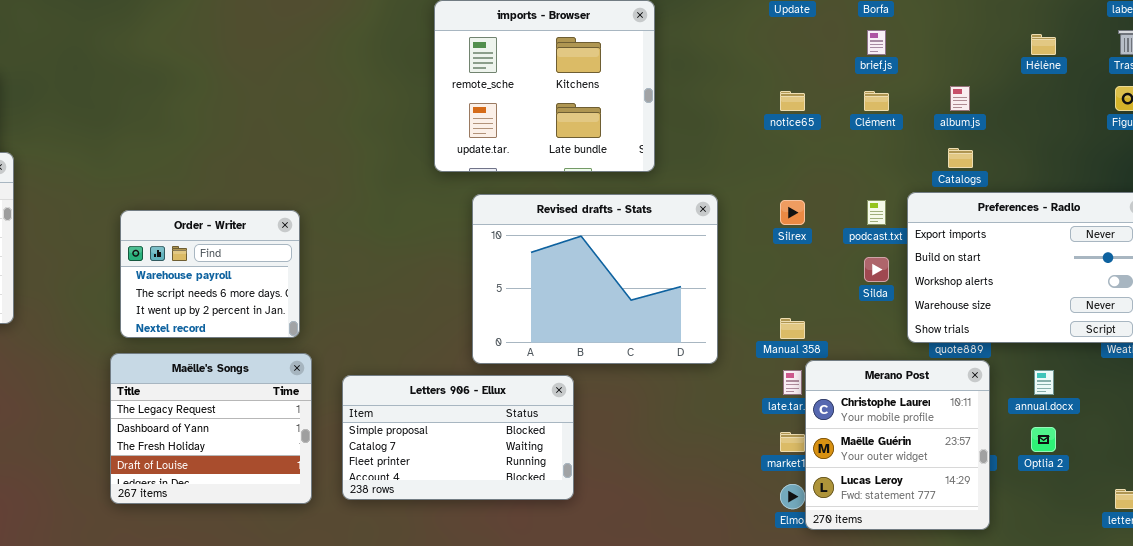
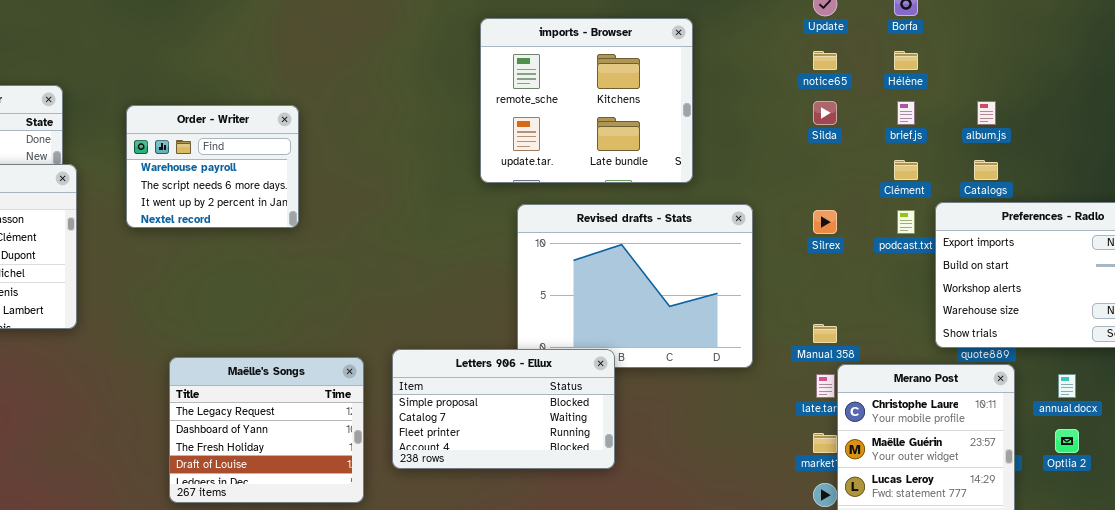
brief.js: [867,30,886,55] -> [897,101,915,125], moved
Hélène: [1031,34,1056,55] -> [894,51,918,70], moved
notice65: [780,91,805,111] -> [813,51,837,70], moved
Clément: [864,91,889,111] -> [894,160,918,180], moved
Order - Writer: [120,210,300,338] -> [126,105,299,228], moved
Silda: [864,257,889,282] -> [813,101,837,125], moved
Letters 906 - Ellux: [342,375,574,500] -> [392,349,615,469], moved

